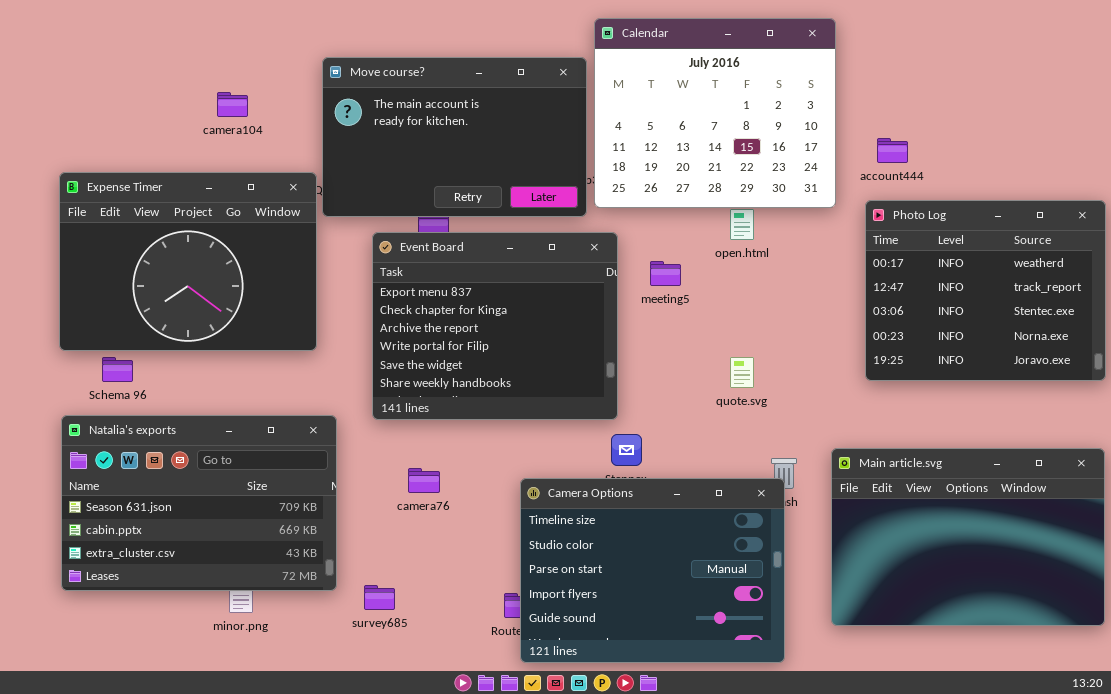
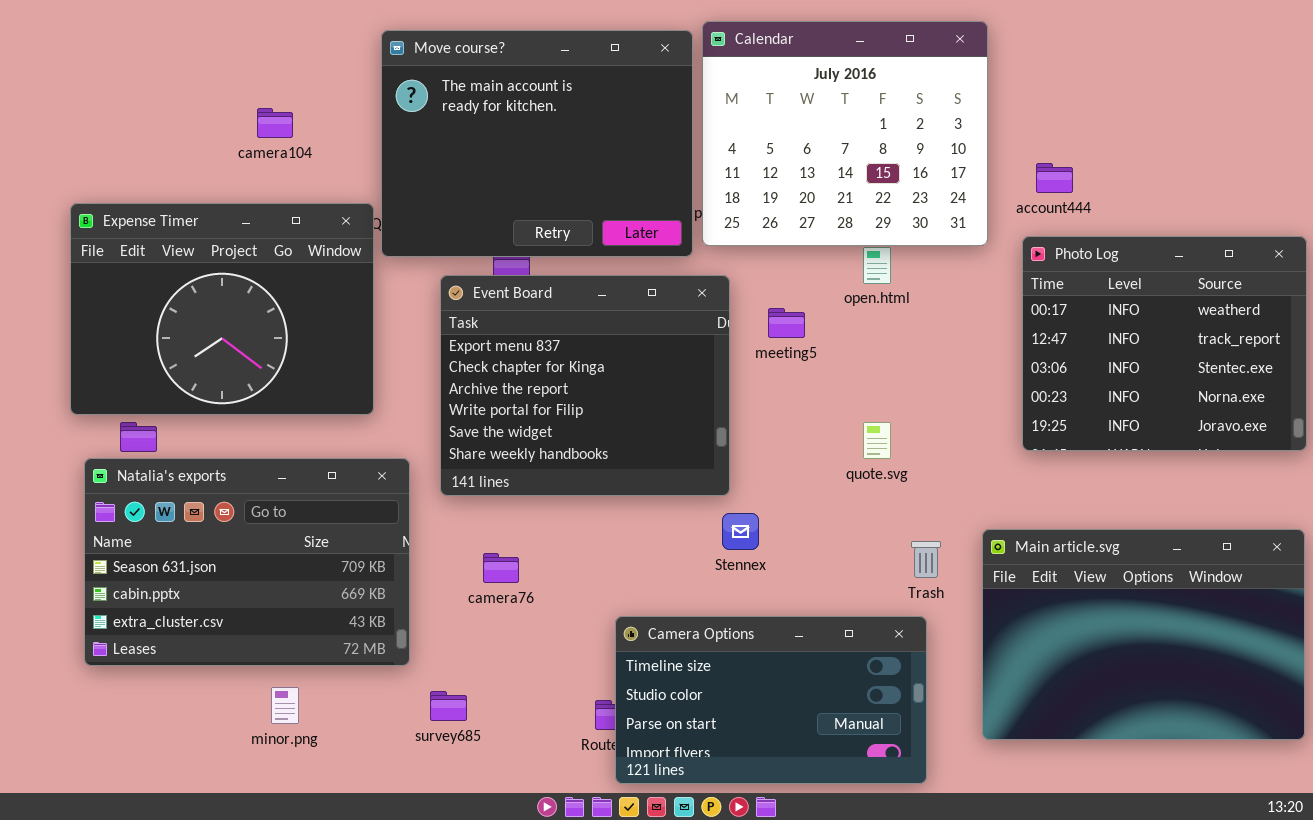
Move course?: [322,57,587,217] -> [381,30,693,257], resized
Natalia's exports: [61,415,337,591] -> [84,458,410,666], moved
Camera Options: [520,478,785,663] -> [615,616,927,784], resized

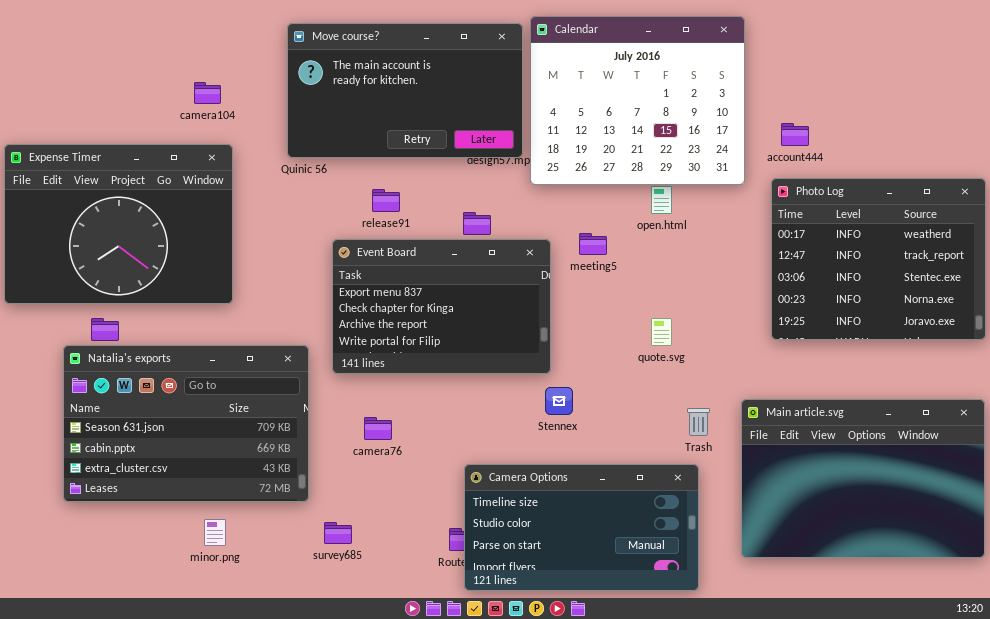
Move course?: [381,30,693,257] -> [287,23,523,158], resized
Expense Timer: [70,203,374,415] -> [4,144,233,304], moved
Event Board: [440,275,730,496] -> [332,239,551,374], resized

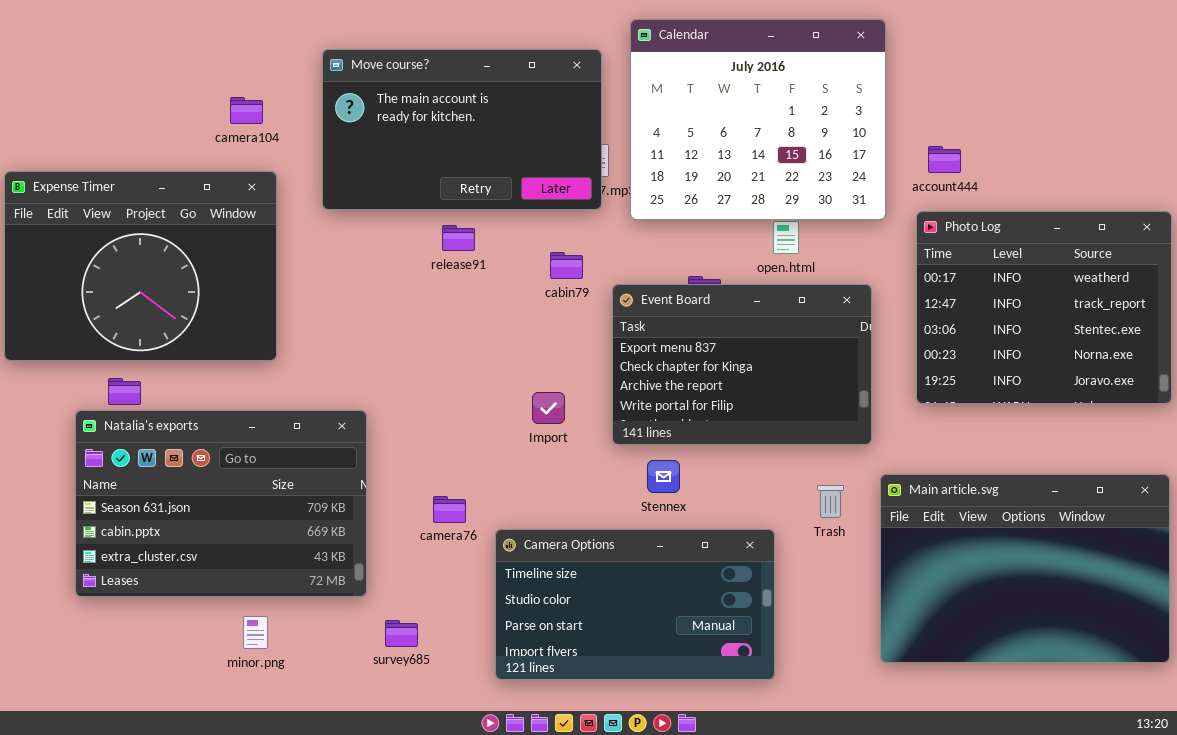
Move course?: [287,23,523,158] -> [322,49,602,210], moved
Event Board: [332,239,551,374] -> [612,284,872,445], moved
Camera Options: [464,464,699,591] -> [495,529,775,680], moved

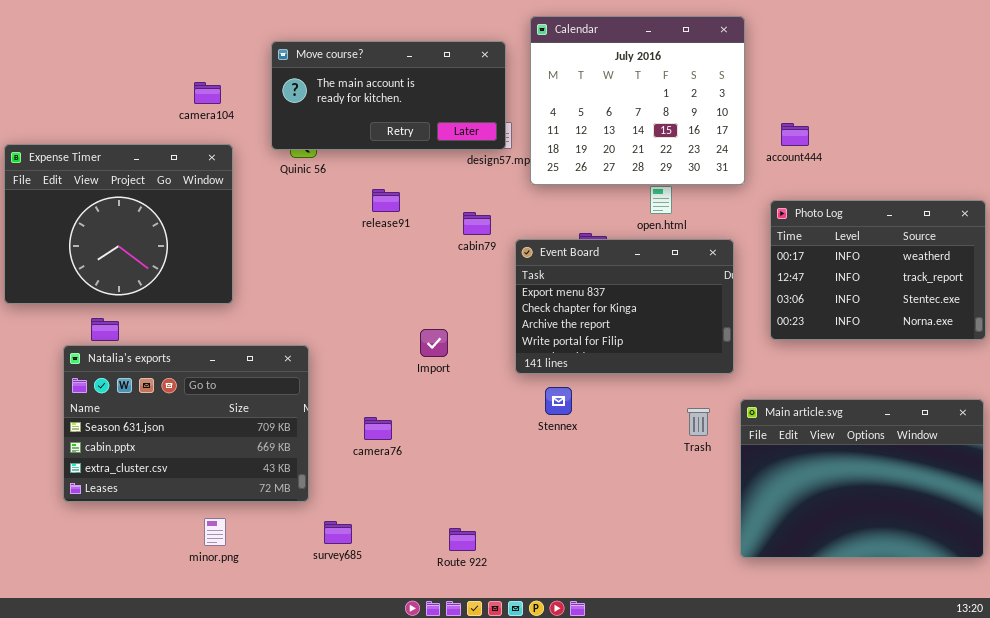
Move course?: [322,49,602,210] -> [271,41,506,150], resized
Photo Log: [916,211,1172,404] -> [770,200,986,340], resized
Import: [532,392,565,424] -> [420,329,448,357], moved
Camera Options: [495,529,775,680] -> none, closed

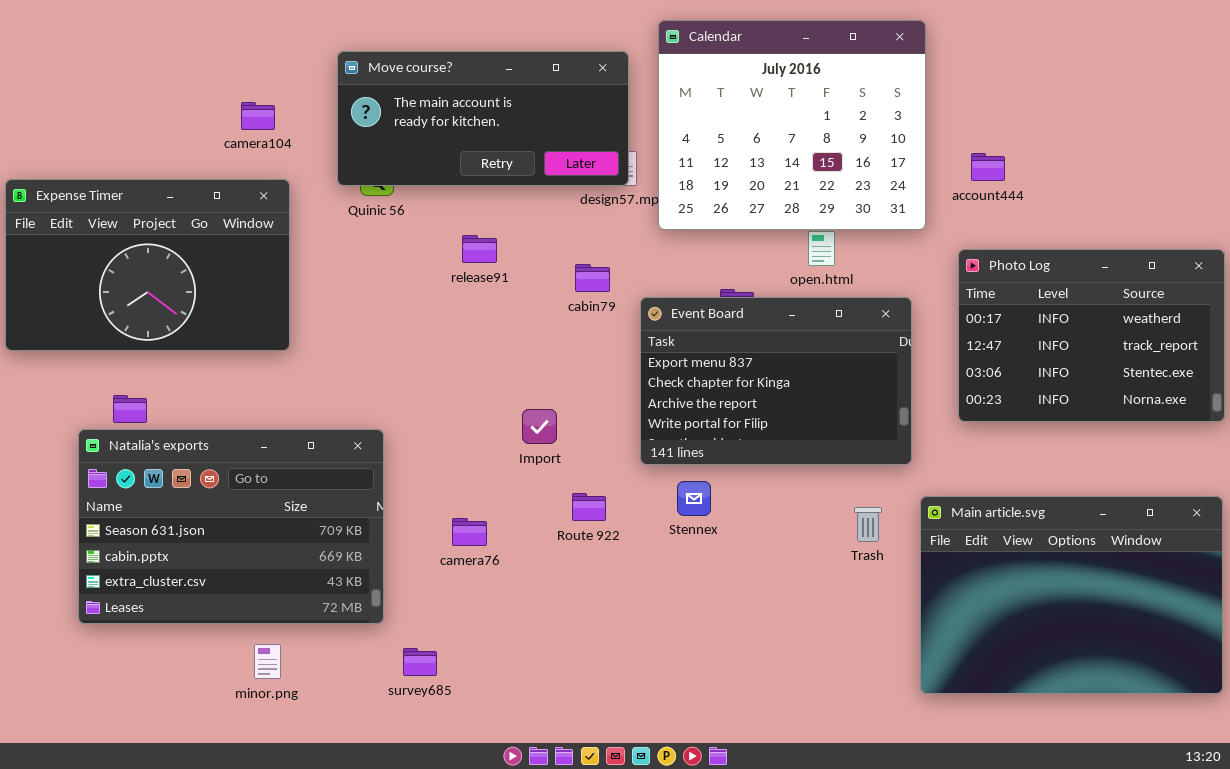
Expense Timer: [4,144,233,304] -> [5,179,290,351], resized
Route 922: [449,528,476,551] -> [572,493,606,521], moved

